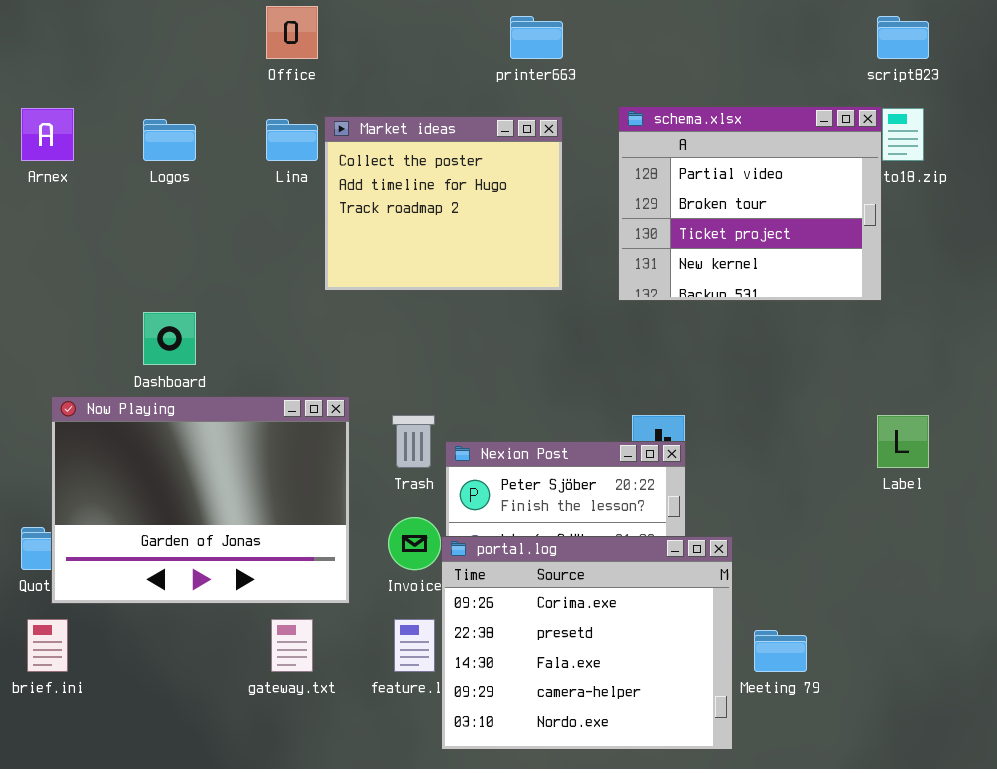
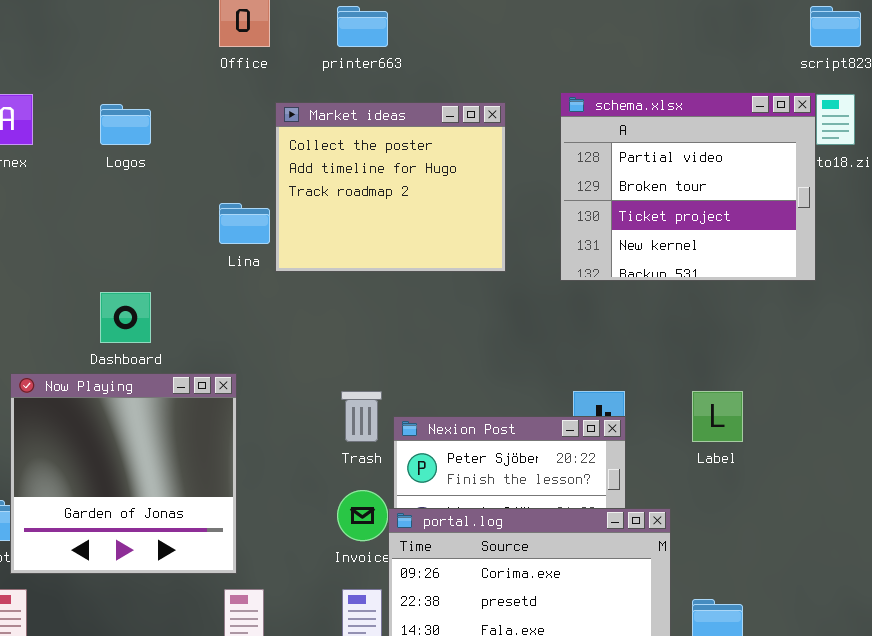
printer663: [510,16,563,59] -> [337,6,388,47], moved
Lina: [266,119,318,161] -> [219,203,270,244], moved
Now Playing: [51,396,350,604] -> [10,373,237,574], resized
Label: [877,415,929,468] -> [692,391,743,442], moved

